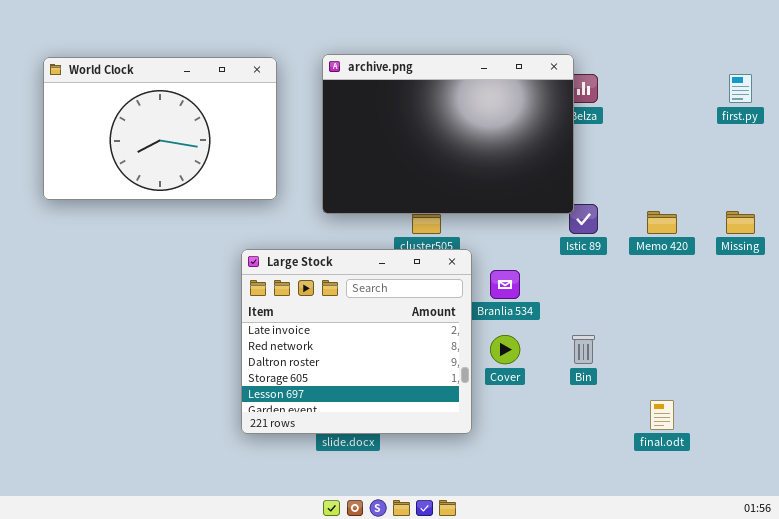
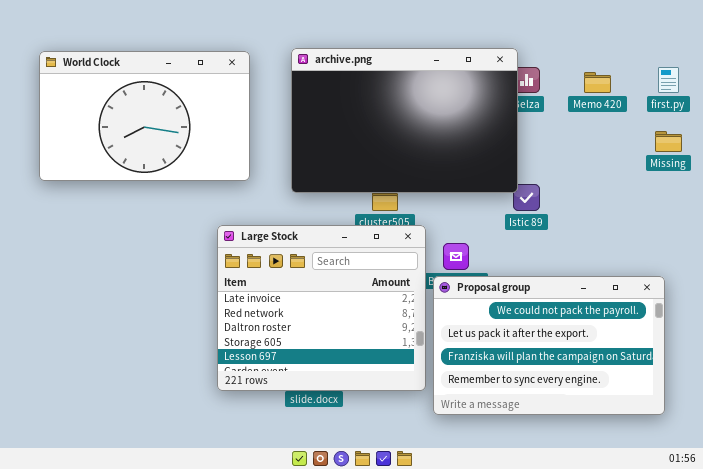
Memo 420: [647,211,677,234] -> [584,72,611,93], moved
Missing: [726,211,755,234] -> [655,131,682,152], moved
Proposal group: none -> [433,276,665,415], opened

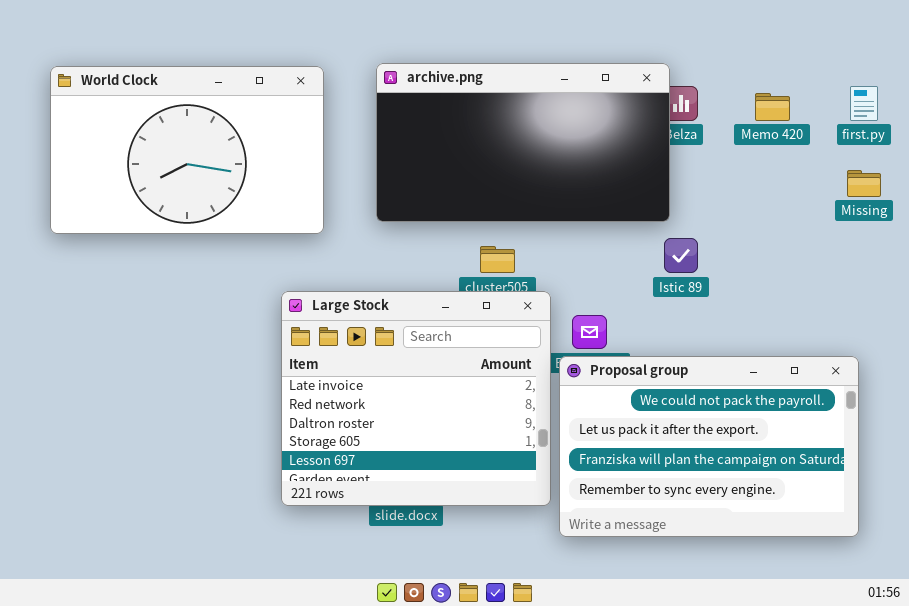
archive.png: [291,48,518,193] -> [376,63,670,222], resized

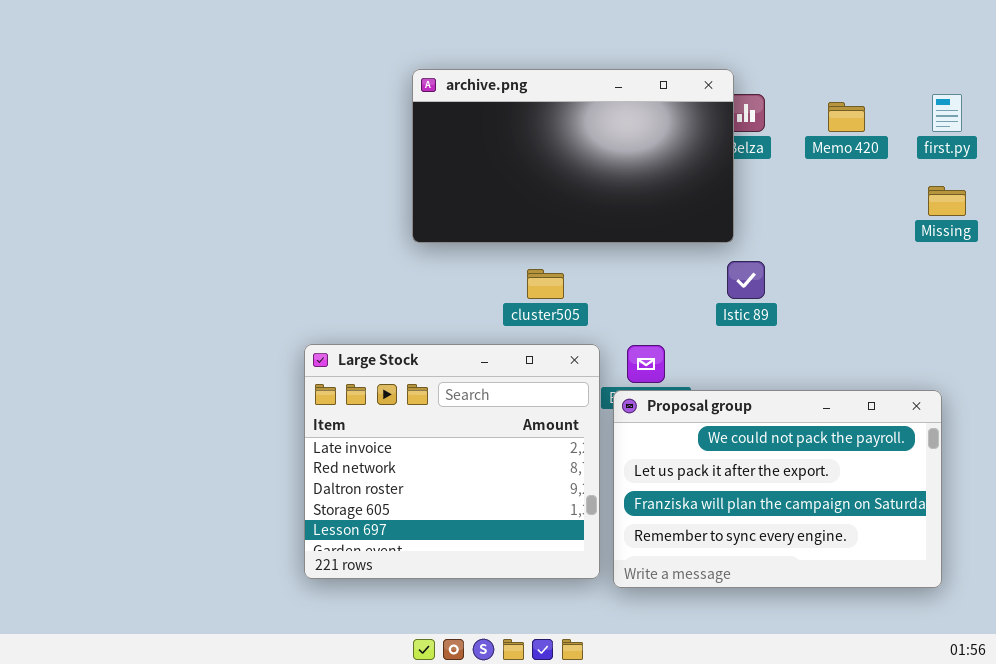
World Clock: [50,66,324,234] -> none, closed
Large Stock: [281,291,551,506] -> [304,344,600,579], moved

